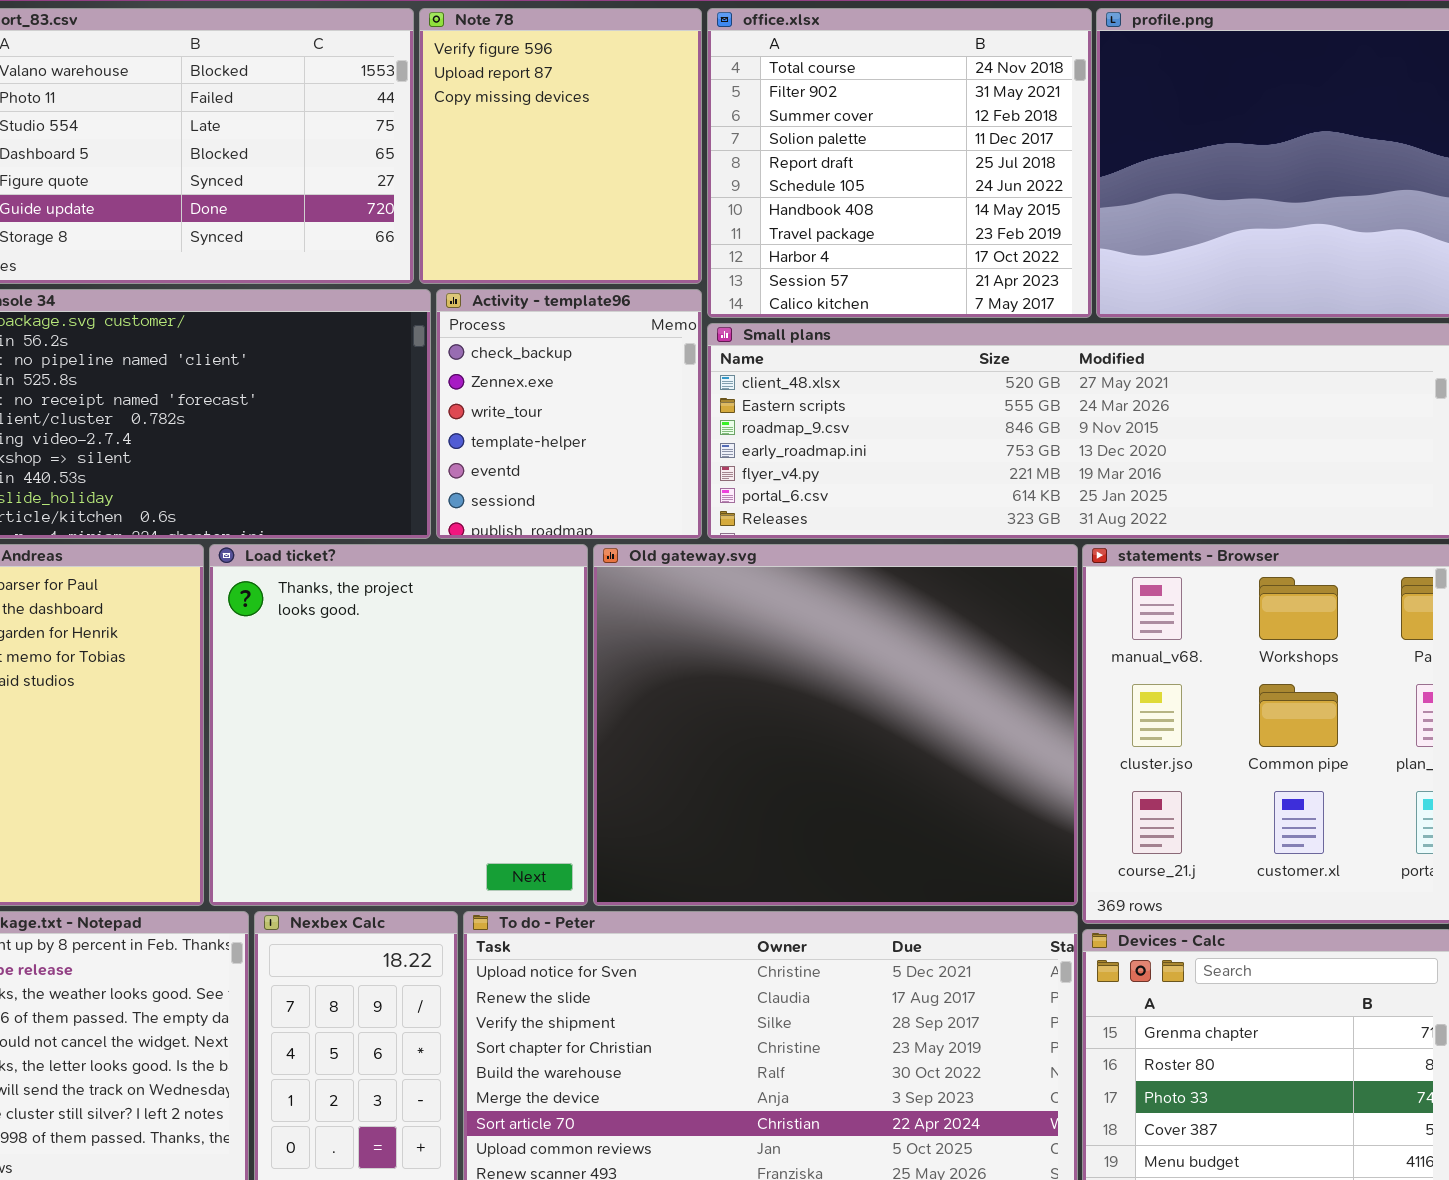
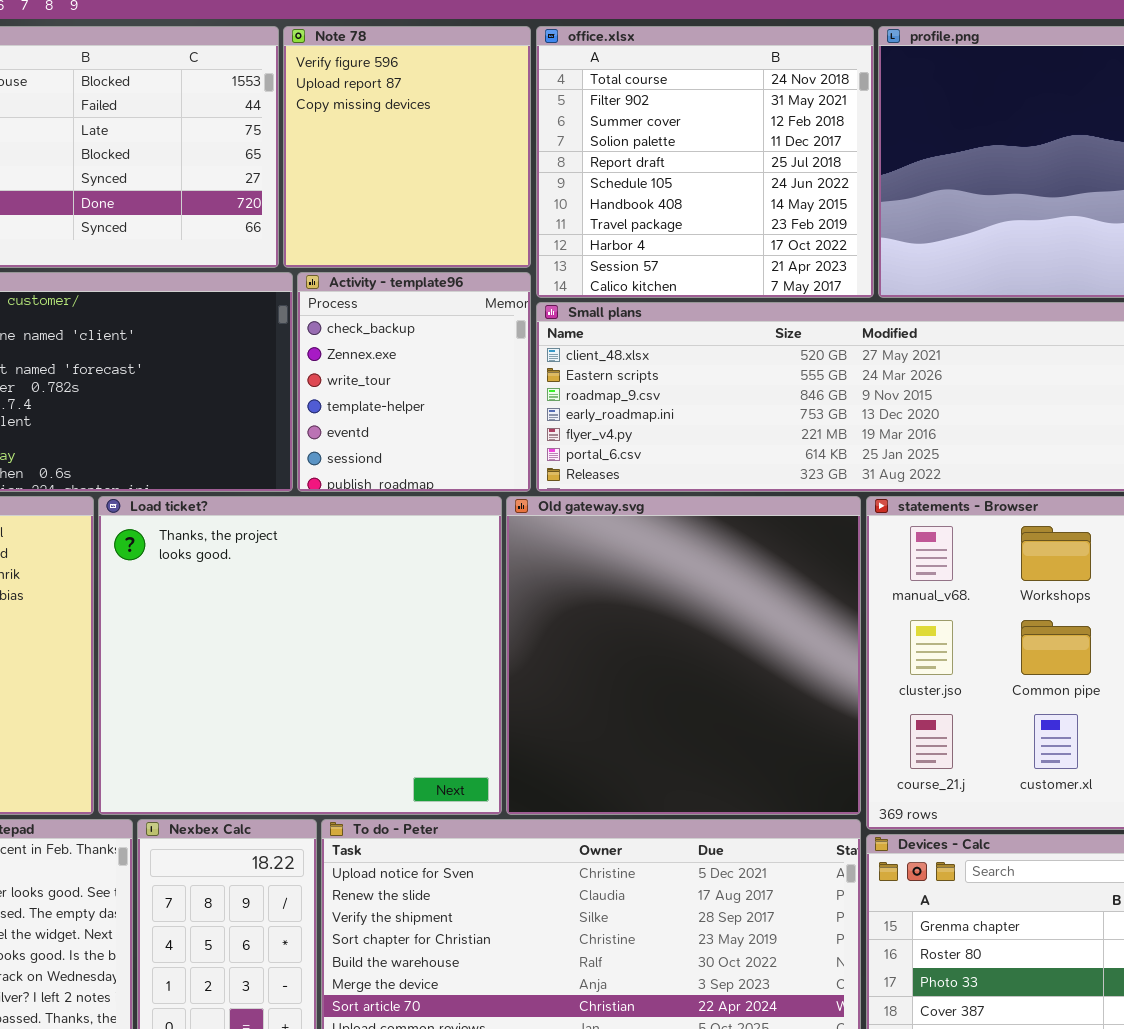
Load ticket?: [209,544,588,906] -> [98,496,502,815], resized
Old gateway.svg: [593,544,1078,906] -> [506,496,861,815], resized

